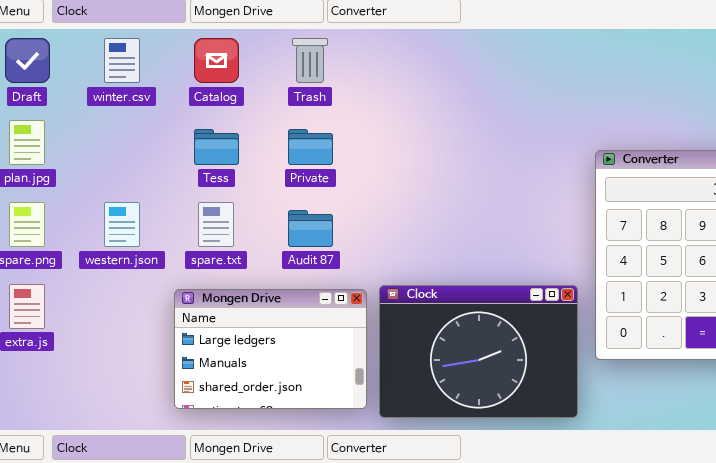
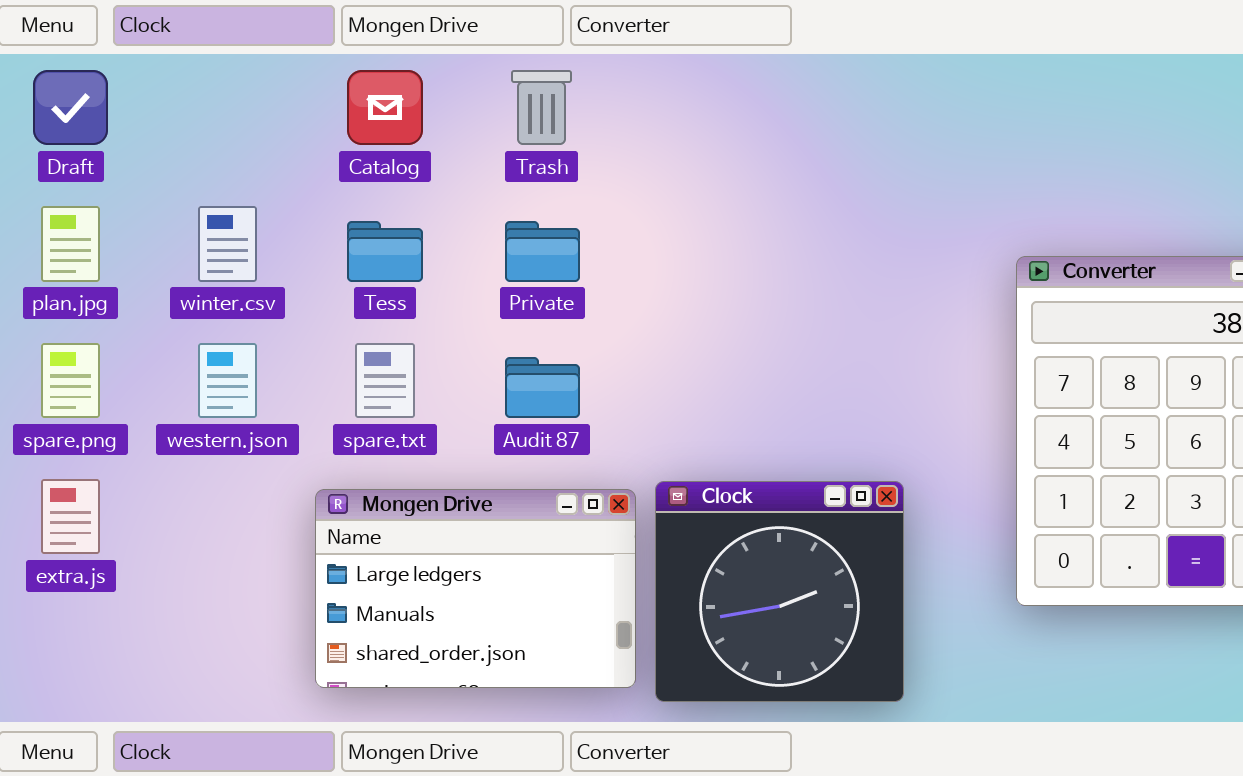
winter.csv: [104,38,140,83] -> [198,206,257,282], moved
Clock: [379,285,578,418] -> [655,481,904,702], resized

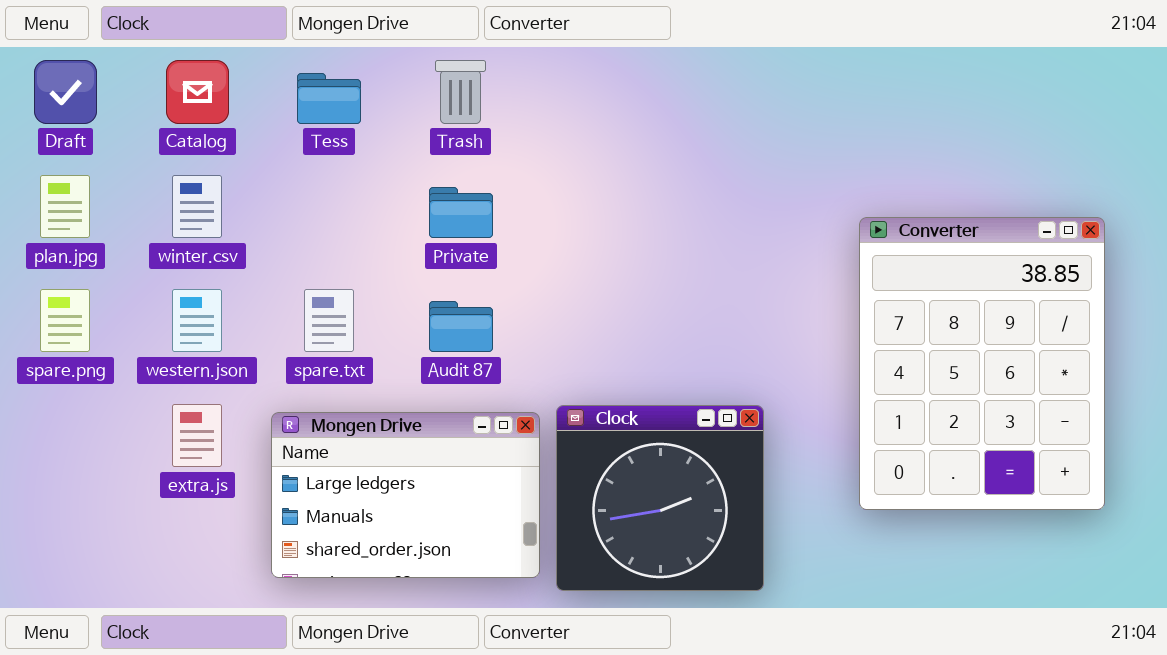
Catalog: [347,70,423,145] -> [166,60,229,124], moved
Tess: [347,221,423,282] -> [297,73,361,124], moved
extra.js: [41,479,100,554] -> [172,404,222,467], moved

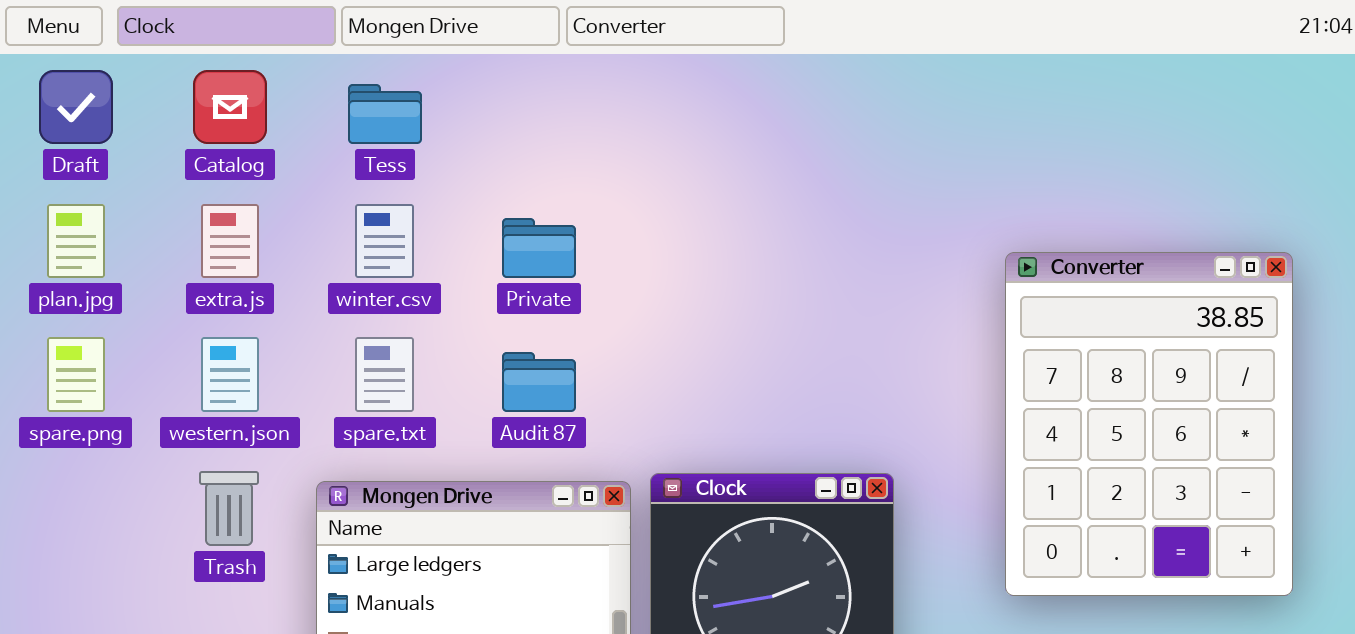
Trash: [435,60,486,124] -> [199,471,259,546], moved
winter.csv: [172,175,222,238] -> [355,204,414,278], moved
extra.js: [172,404,222,467] -> [201,204,259,278], moved

